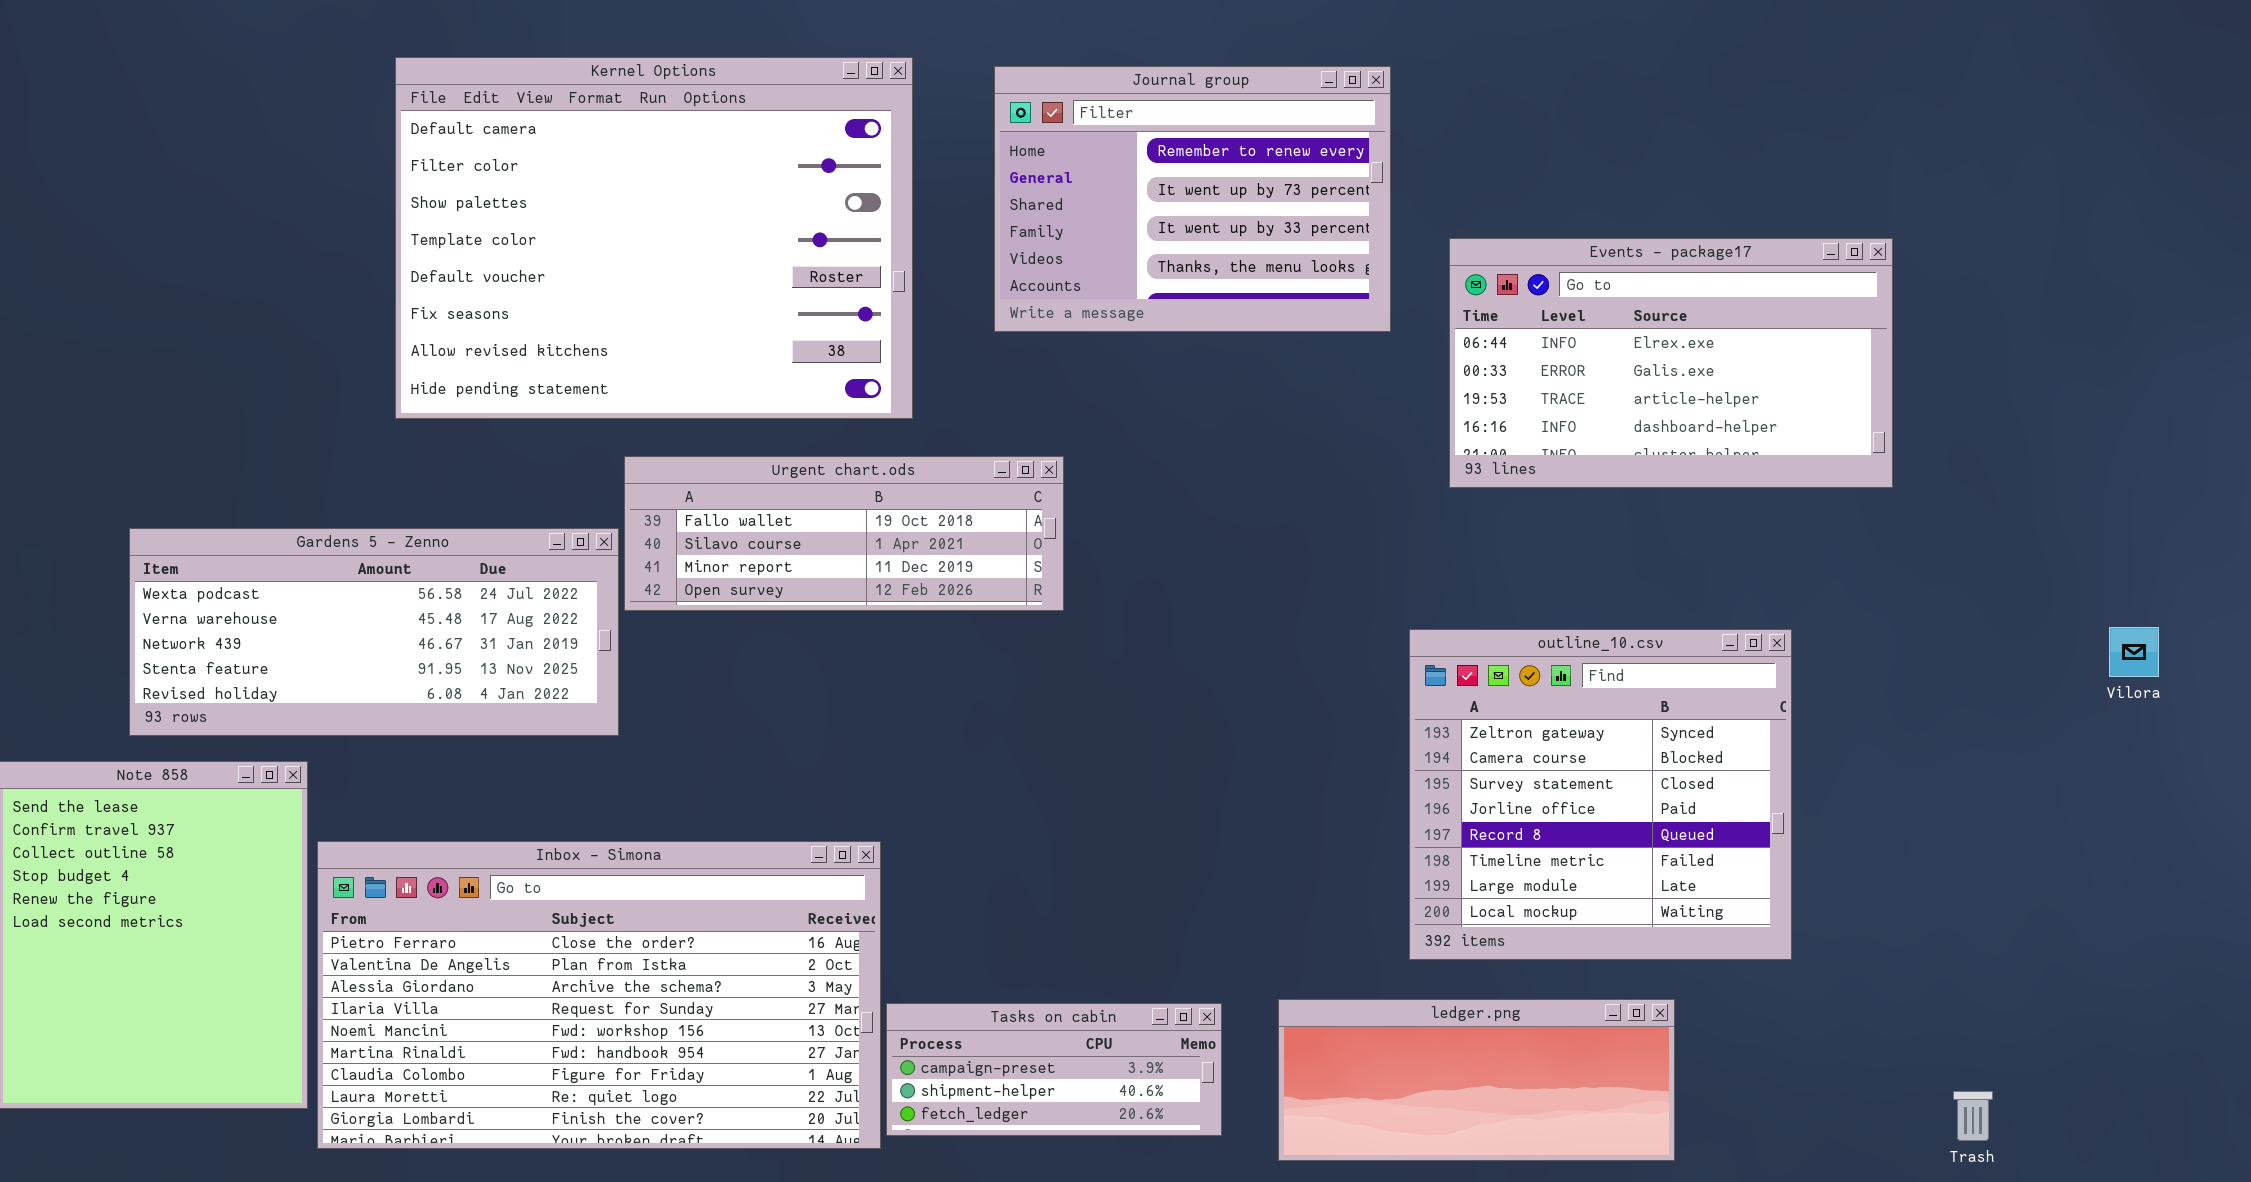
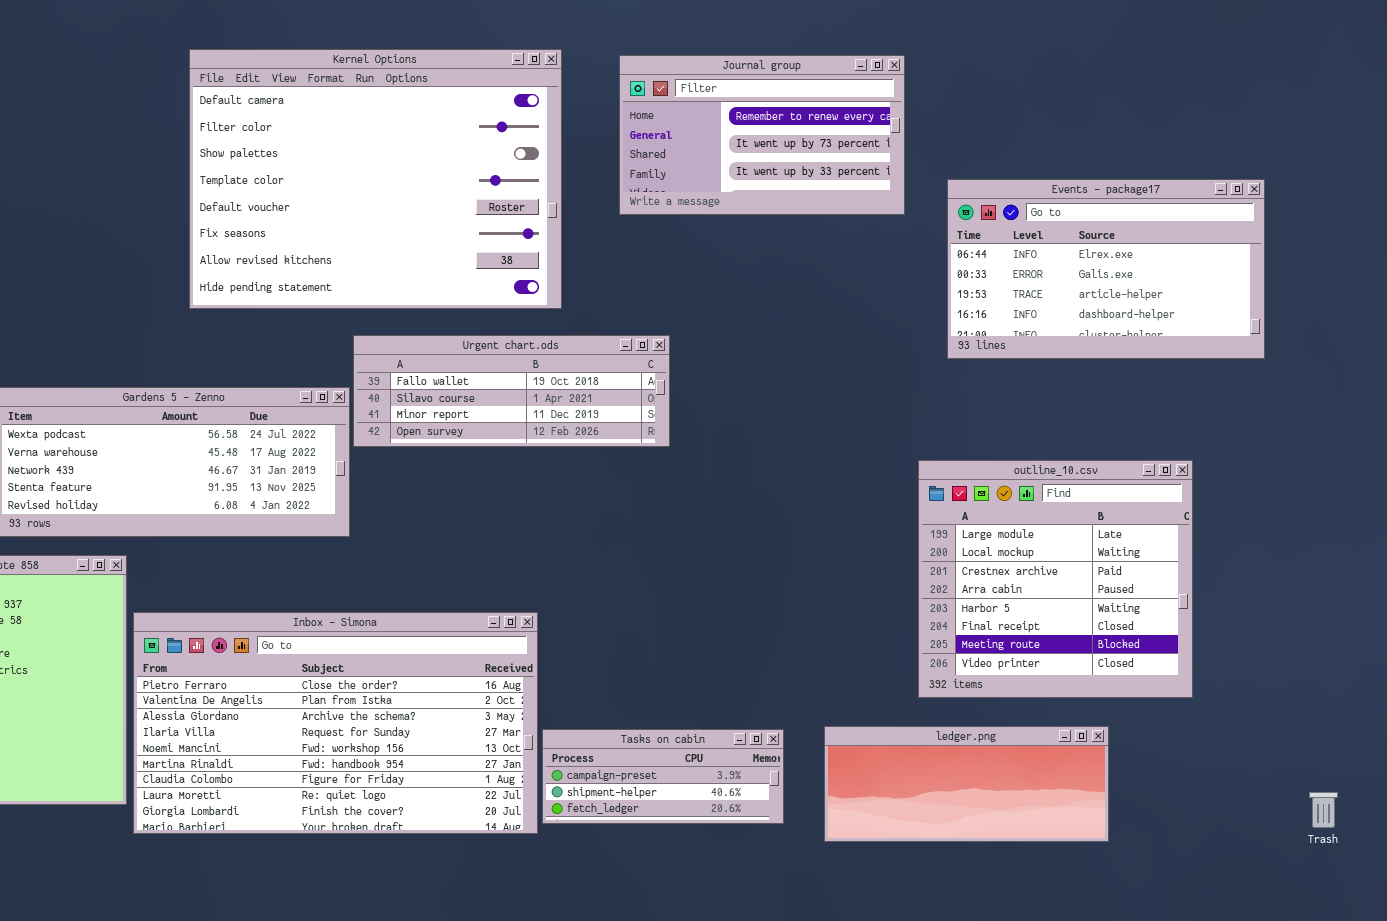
Journal group: [994,66,1391,332] -> [619,55,905,215], resized
outline_10.csv: [1409,629,1792,960] -> [918,460,1193,698], scrolled down 6 rows

